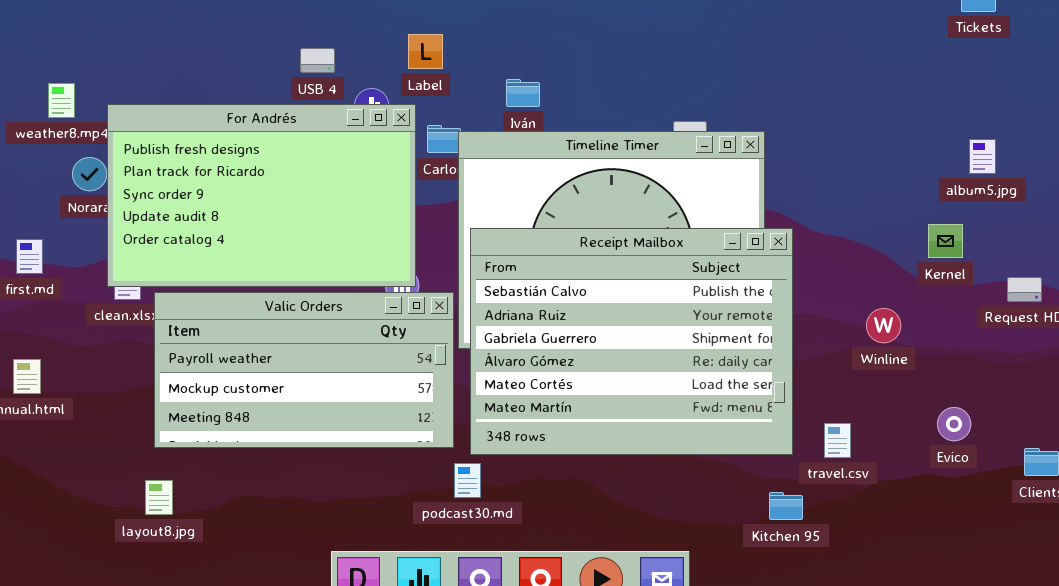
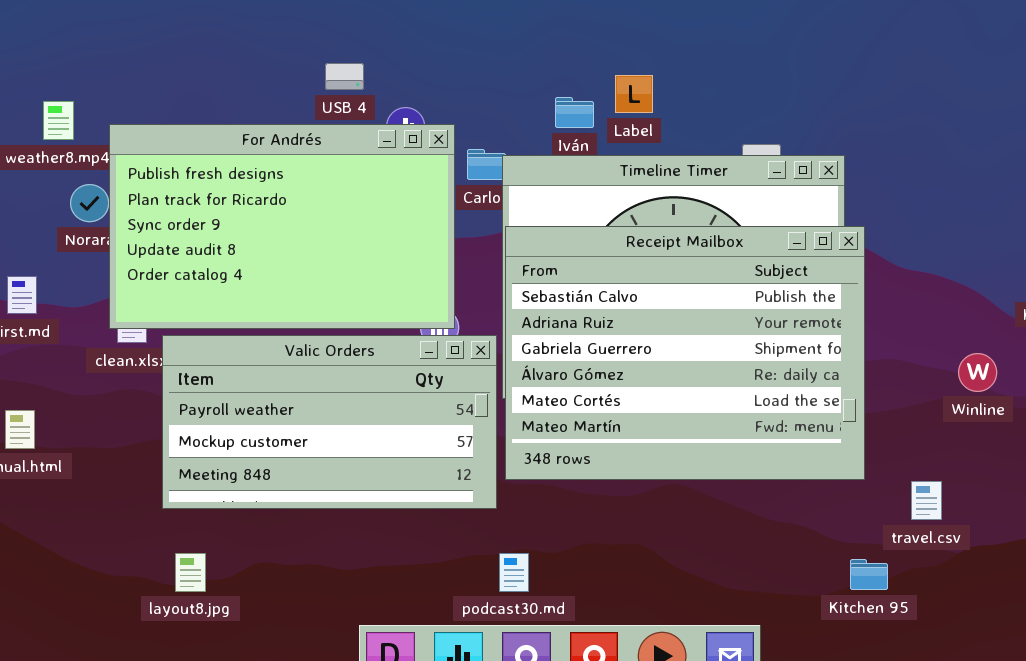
Label: [408,34,443,69] -> [615,75,653,113], moved
Receipt Mailbox: [470,228,793,455] -> [505,226,865,480], moved
podcast30.md: [454,463,481,498] -> [499,553,529,592], moved
layout8.jpg: [145,480,173,515] -> [175,553,206,592], moved

